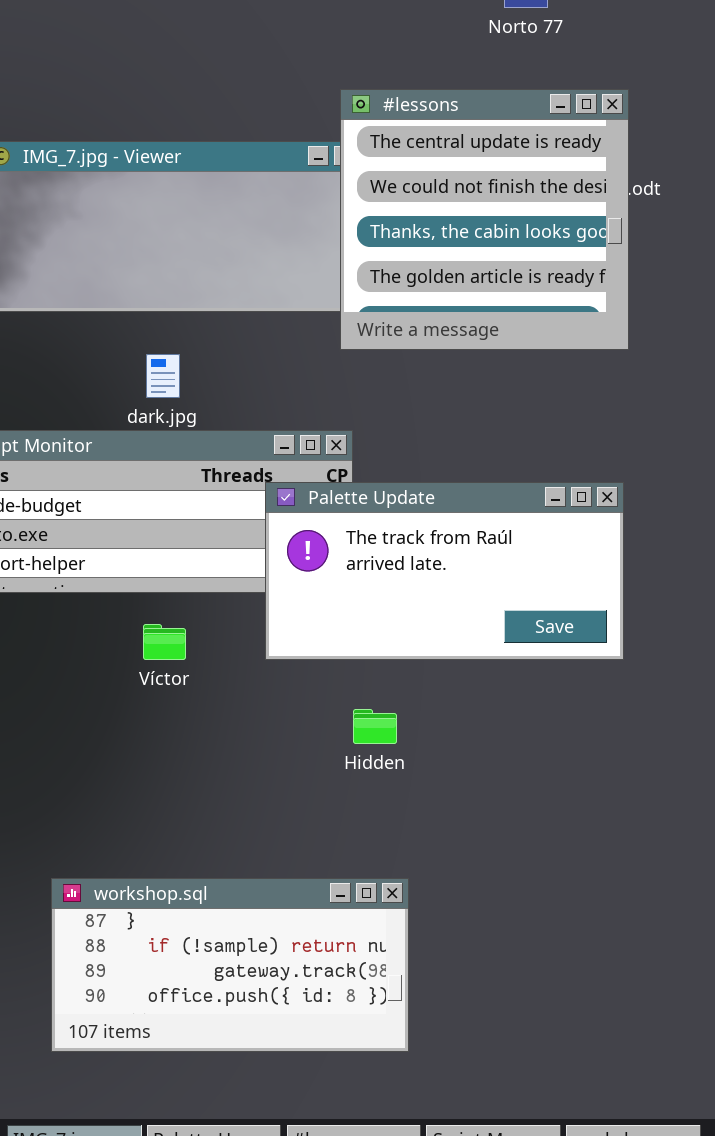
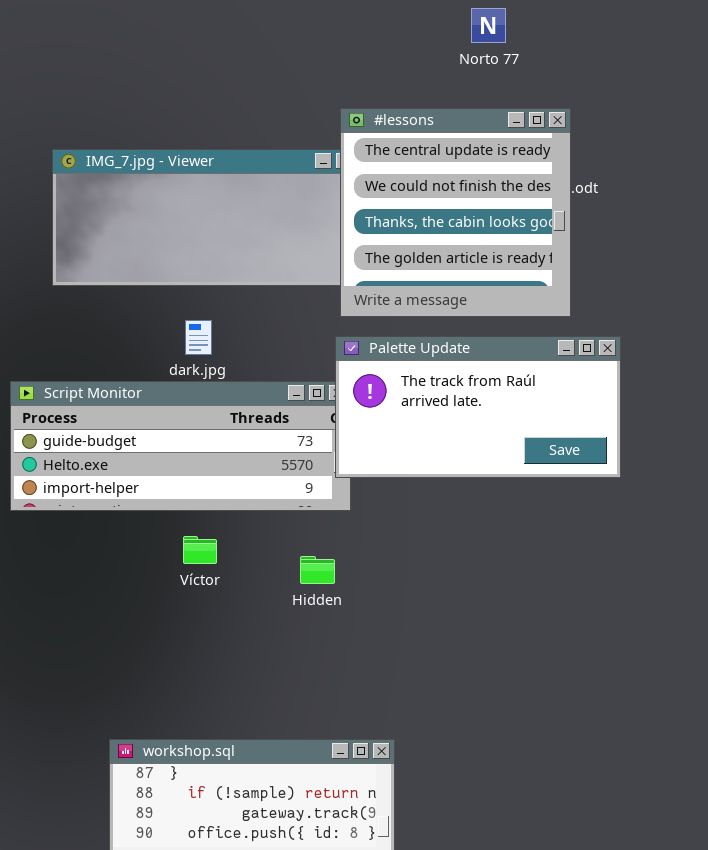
Palette Update: [265,482,624,660] -> [335,336,621,478], moved
Hidden: [353,709,397,744] -> [300,556,335,584], moved

